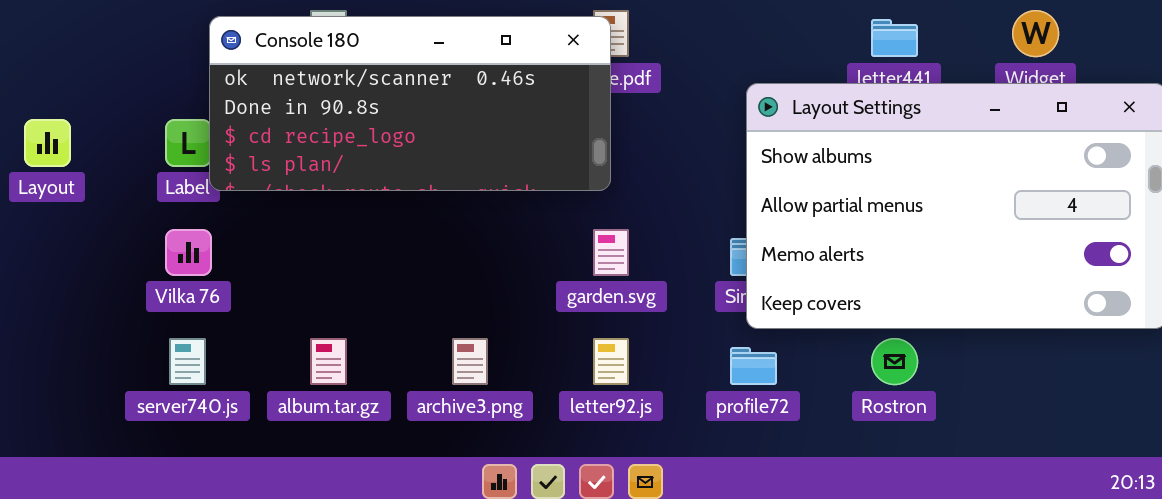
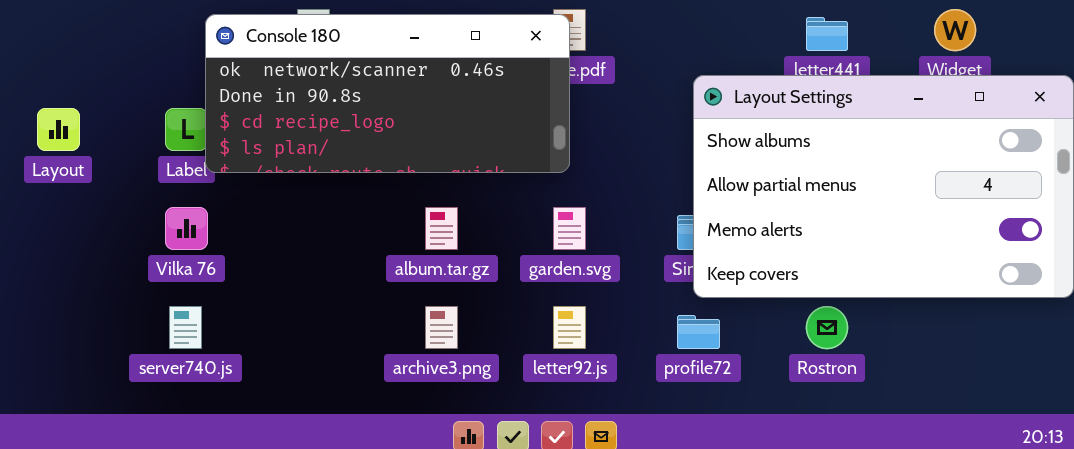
album.tar.gz: [310,338,347,385] -> [425,207,458,250], moved

